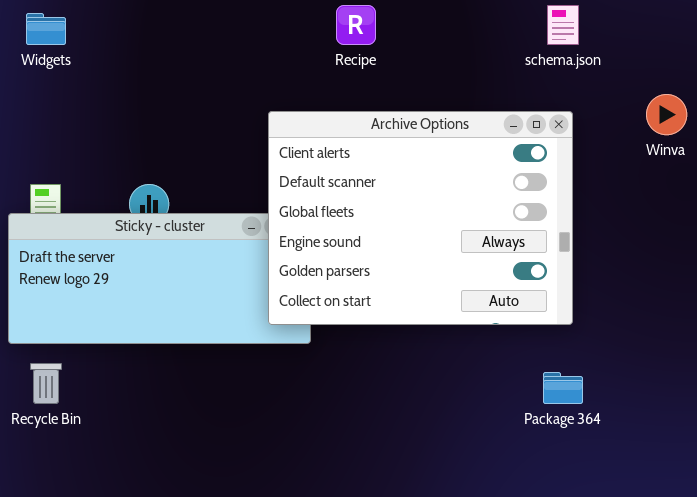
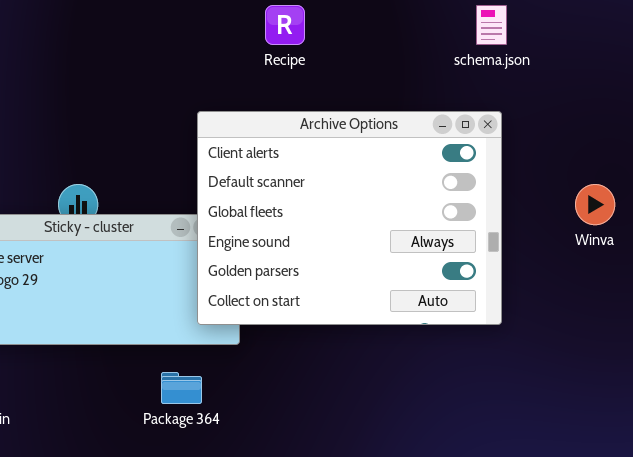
Winva: [646,94,687,135] -> [575,184,615,225], moved
Package 364: [543,372,583,404] -> [161,372,202,404], moved

